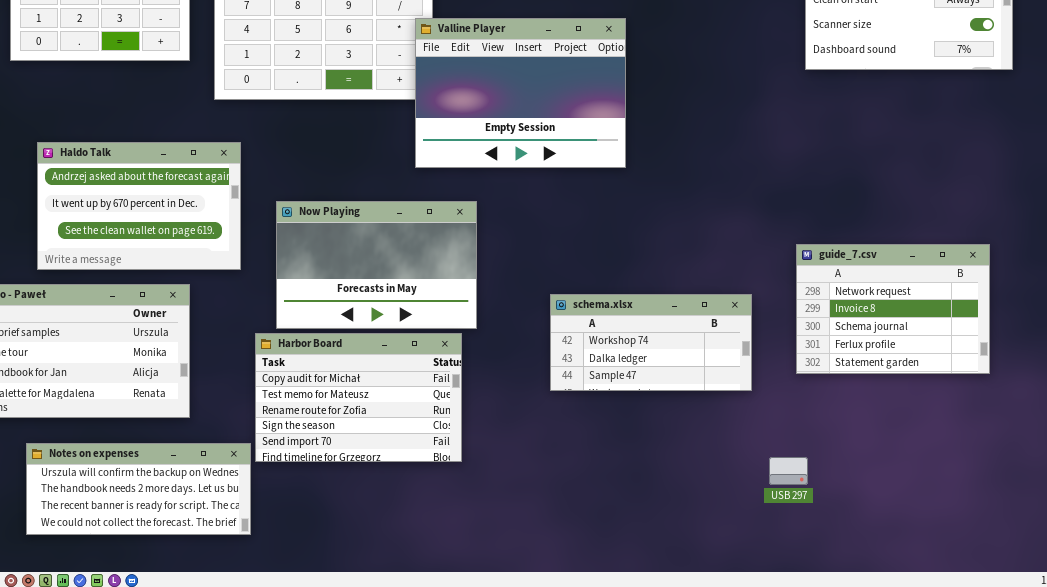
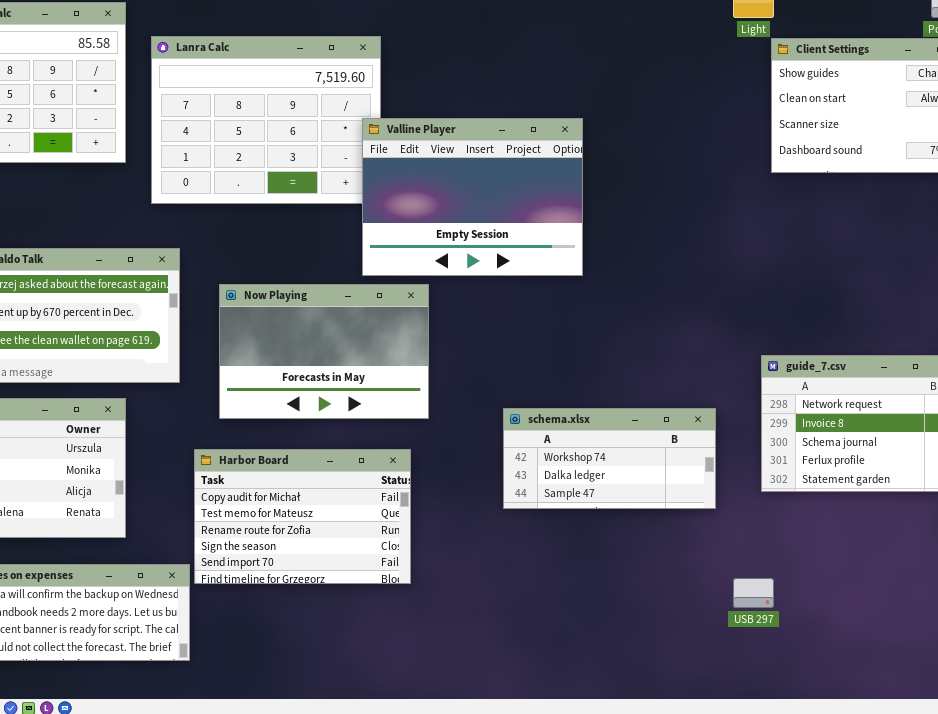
Now Playing: [276,201,477,329] -> [219,284,429,419], moved

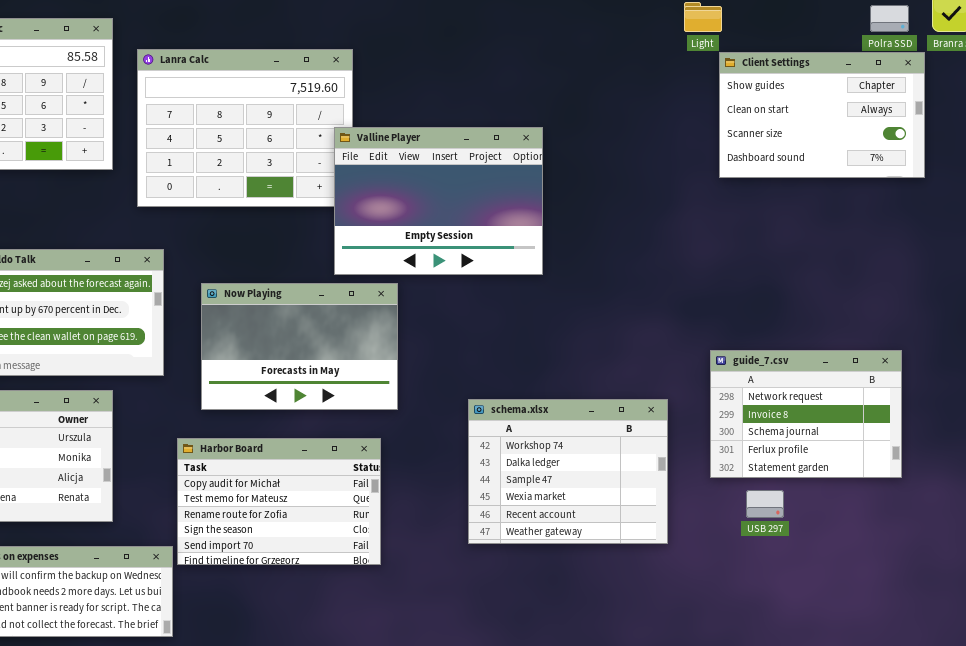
schema.xlsx: [503,408,716,509] -> [468,399,668,544], resized
USB 297: [733,578,774,608] -> [746,490,784,518], moved

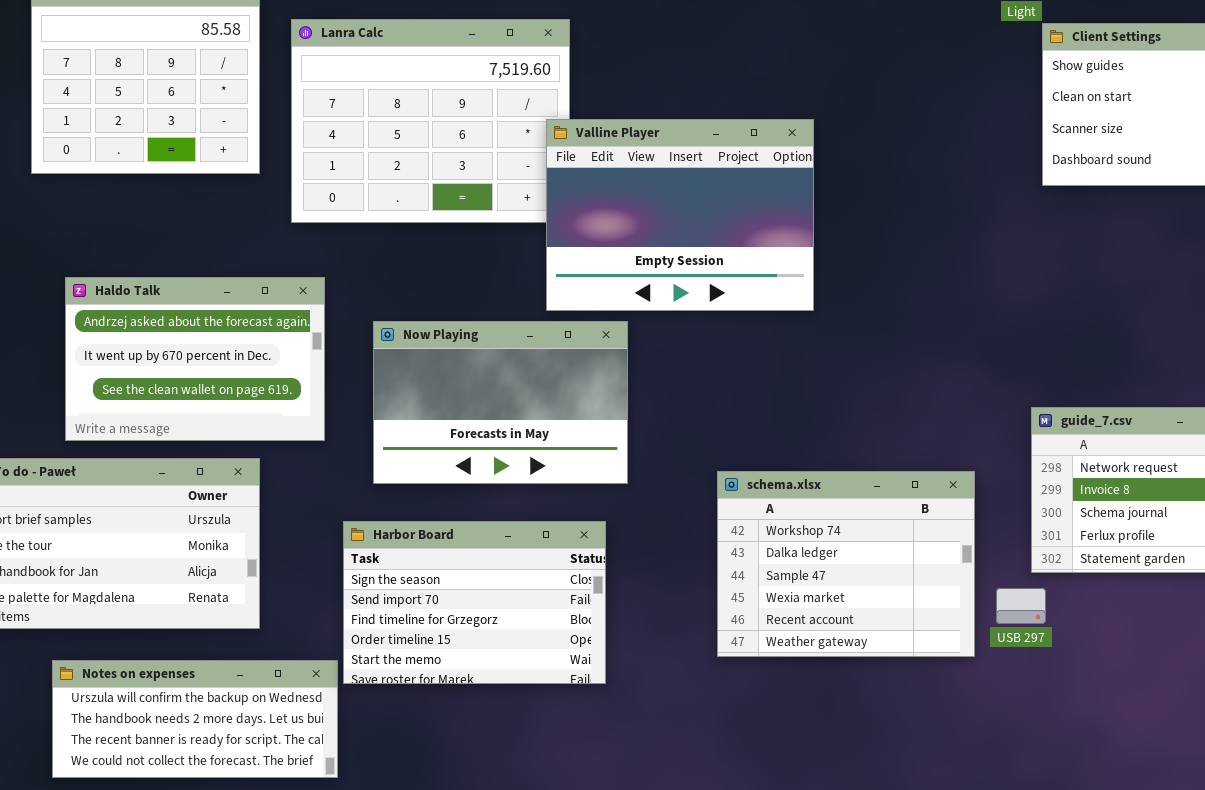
Harbor Board: [177,438,381,565] -> [343,521,606,684], scrolled down 3 rows
USB 297: [746,490,784,518] -> [996,588,1046,624], moved

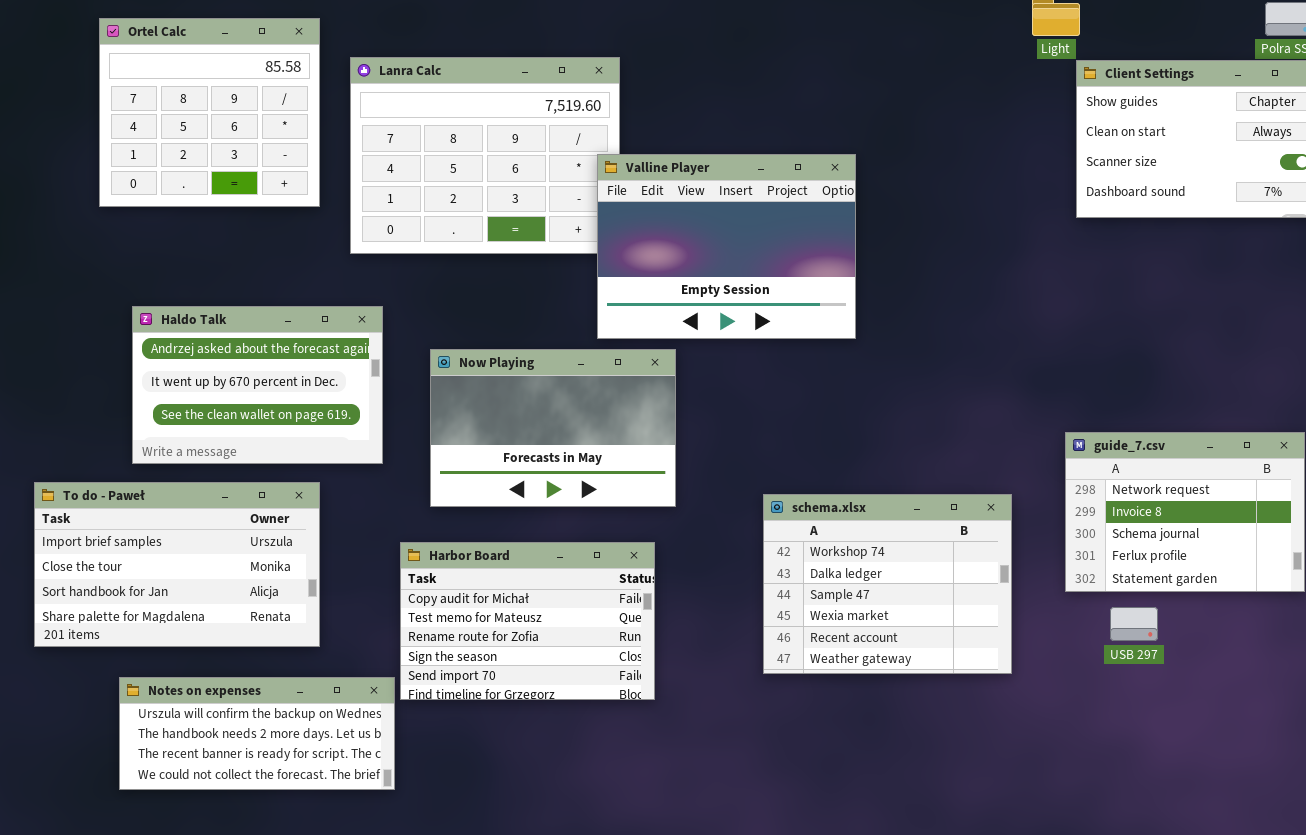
Harbor Board: [343,521,606,684] -> [400,542,655,700], scrolled up 3 rows
USB 297: [996,588,1046,624] -> [1110,607,1158,641], moved

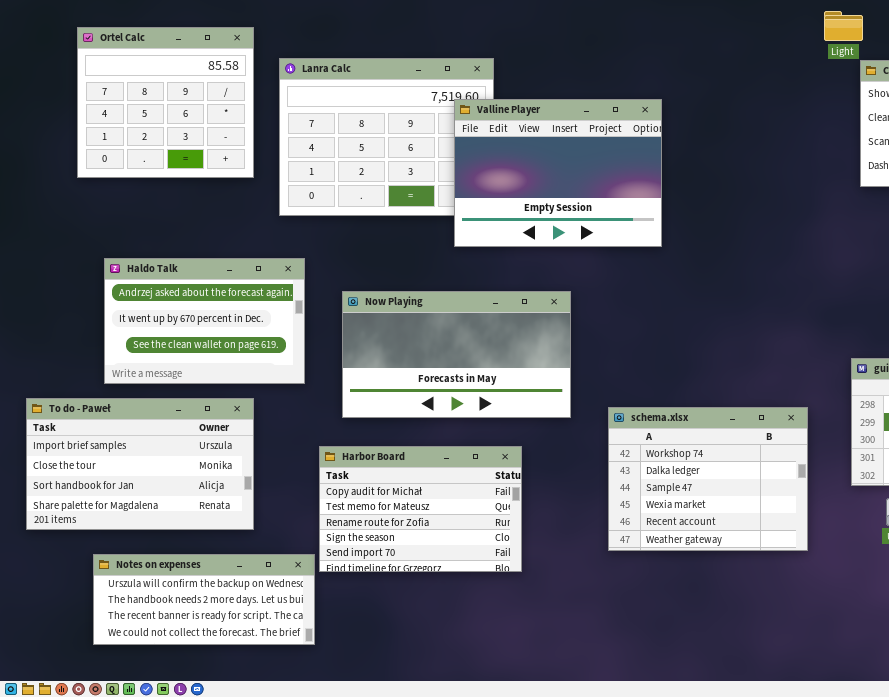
Valline Player: [597,154,856,339] -> [454,99,662,247], moved
Now Playing: [430,349,676,507] -> [342,291,571,418], resized

